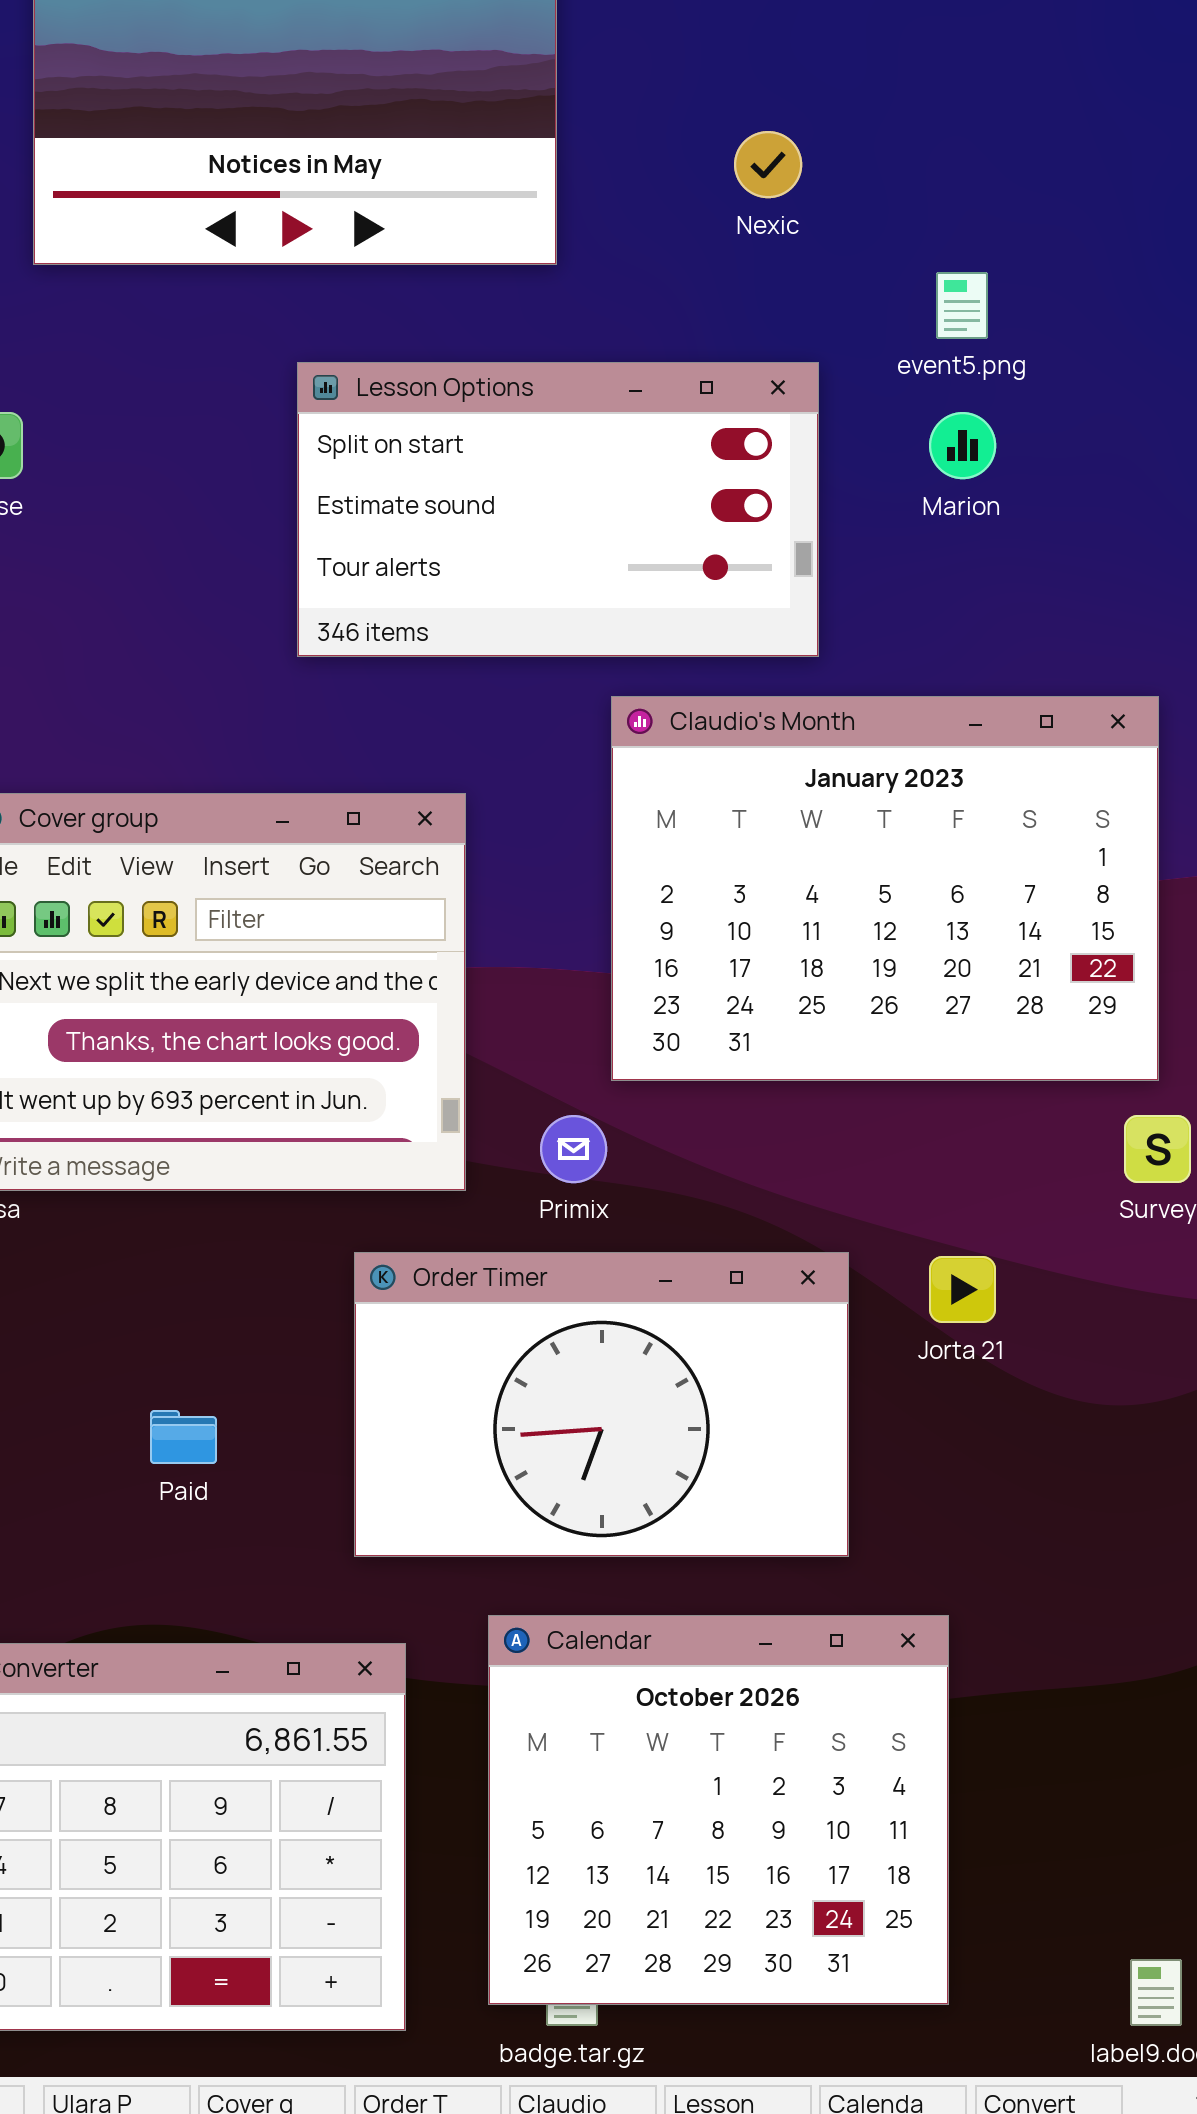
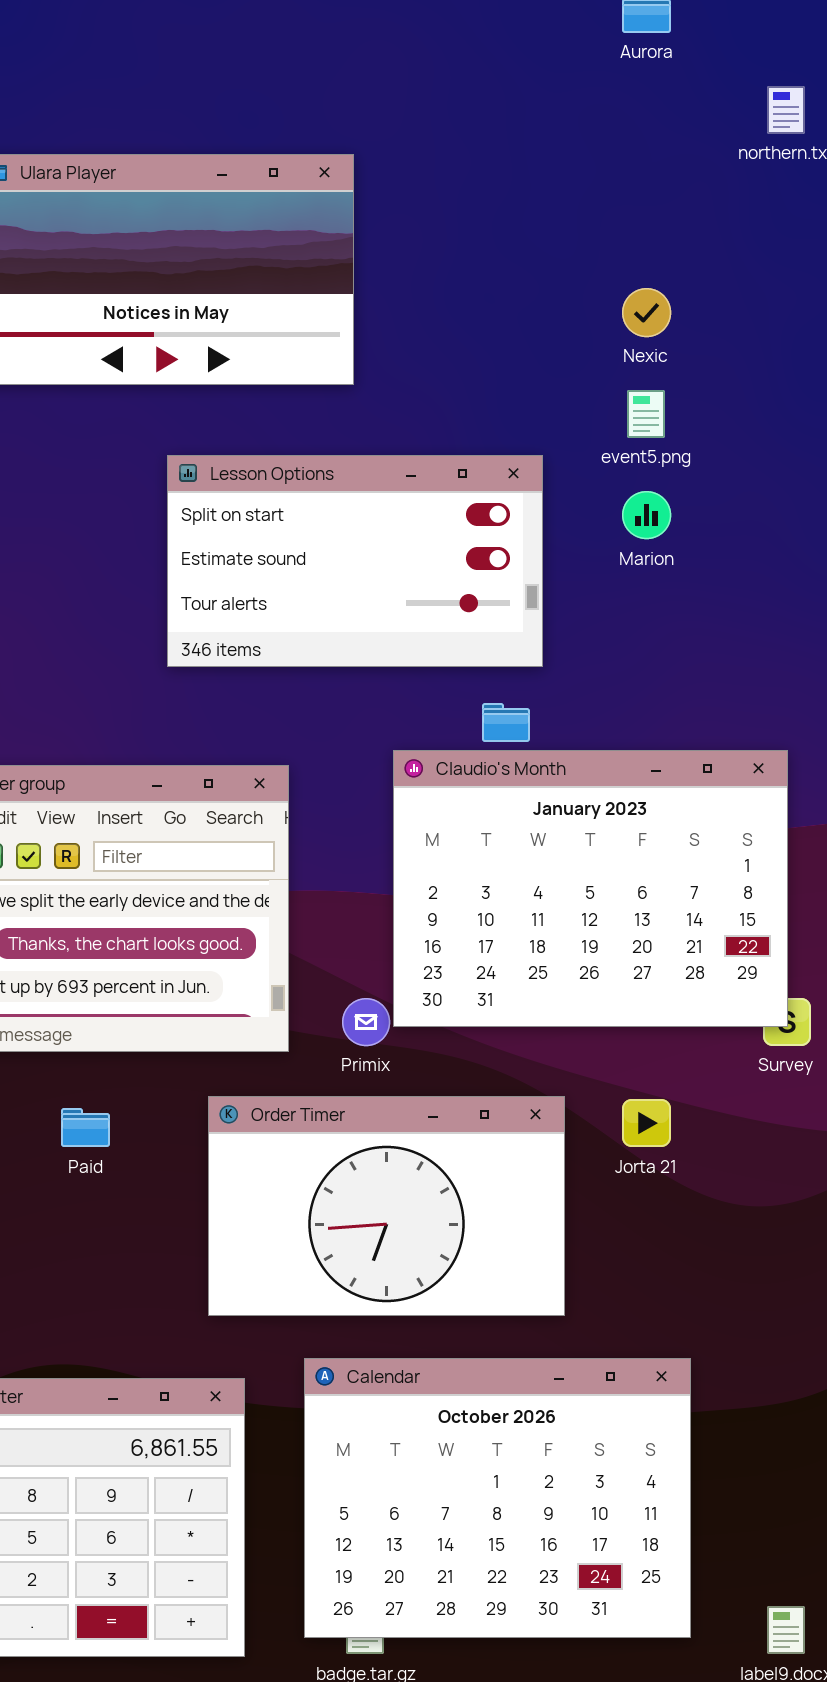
Nexic: [734,131,802,198] -> [622,288,671,337], moved
Claudio's Month: [611,696,1159,1081] -> [393,750,788,1027], moved
Paid: [150,1410,217,1464] -> [61,1108,110,1147], moved
Calendar: [488,1615,949,2005] -> [304,1358,691,1638], resized

